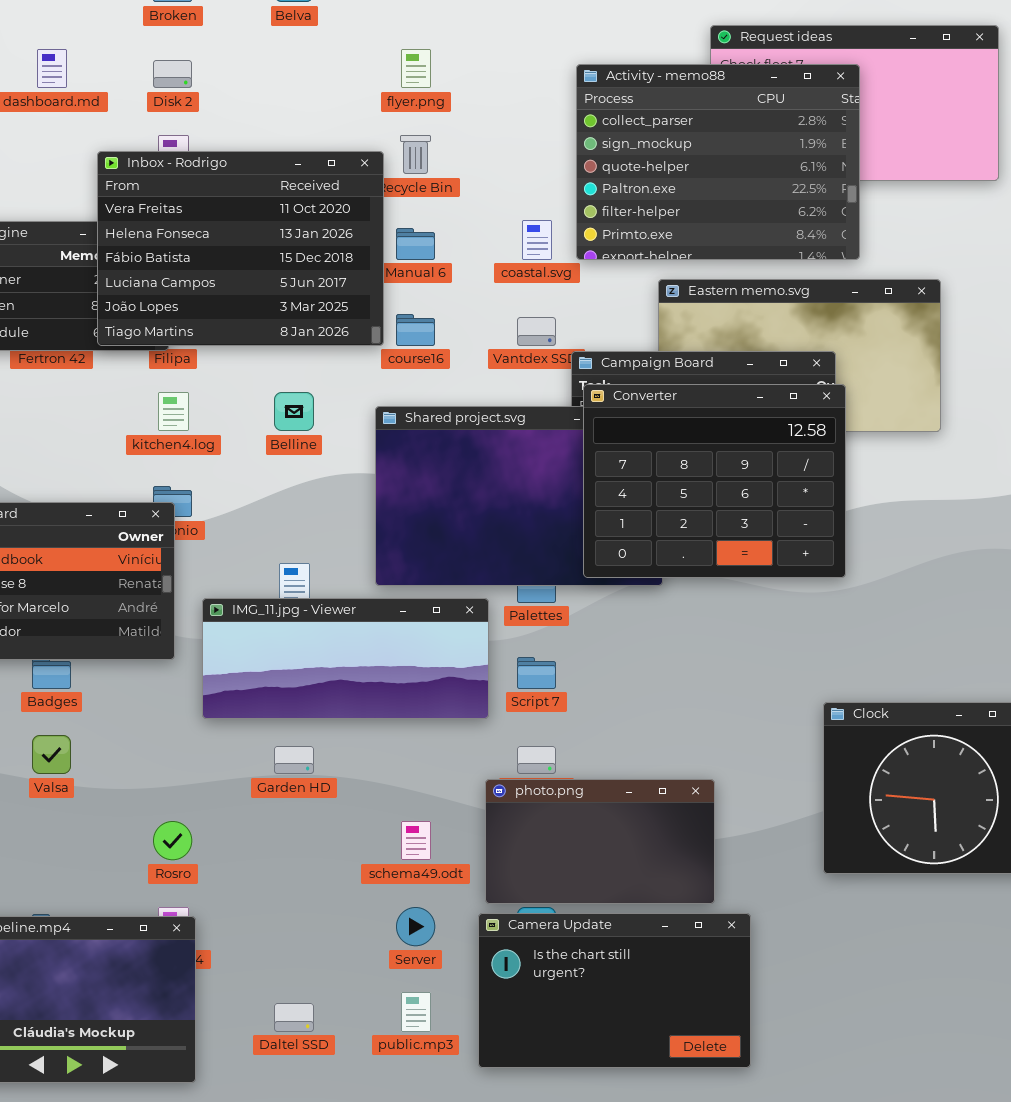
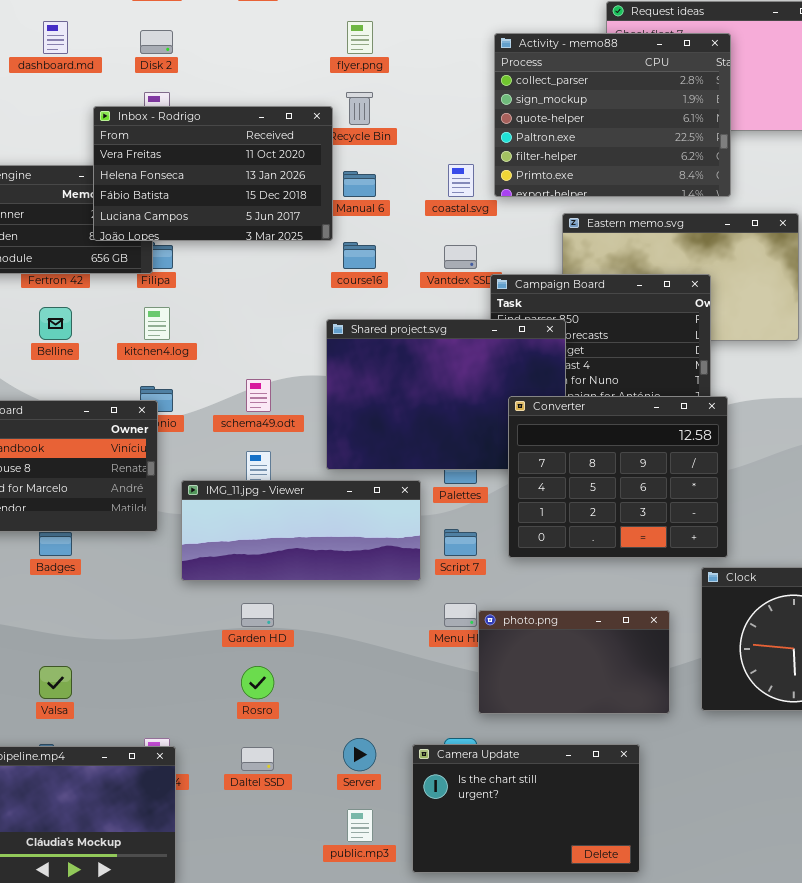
Inbox - Rodrigo: [97,151,384,346] -> [93,106,333,241], resized
Converter: [583,384,846,578] -> [508,396,728,558], moved
Belline: [274,392,314,431] -> [39,307,72,340], moved
Valsa: [32,735,71,774] -> [39,666,72,699], moved
photo.png: [485,779,715,904] -> [478,610,670,714], moved
Rosro: [153,821,192,860] -> [241,666,274,699], moved
schema49.odt: [401,821,431,860] -> [246,379,271,412], moved
Daltel SSD: [274,1003,314,1032] -> [241,747,274,771], moved

